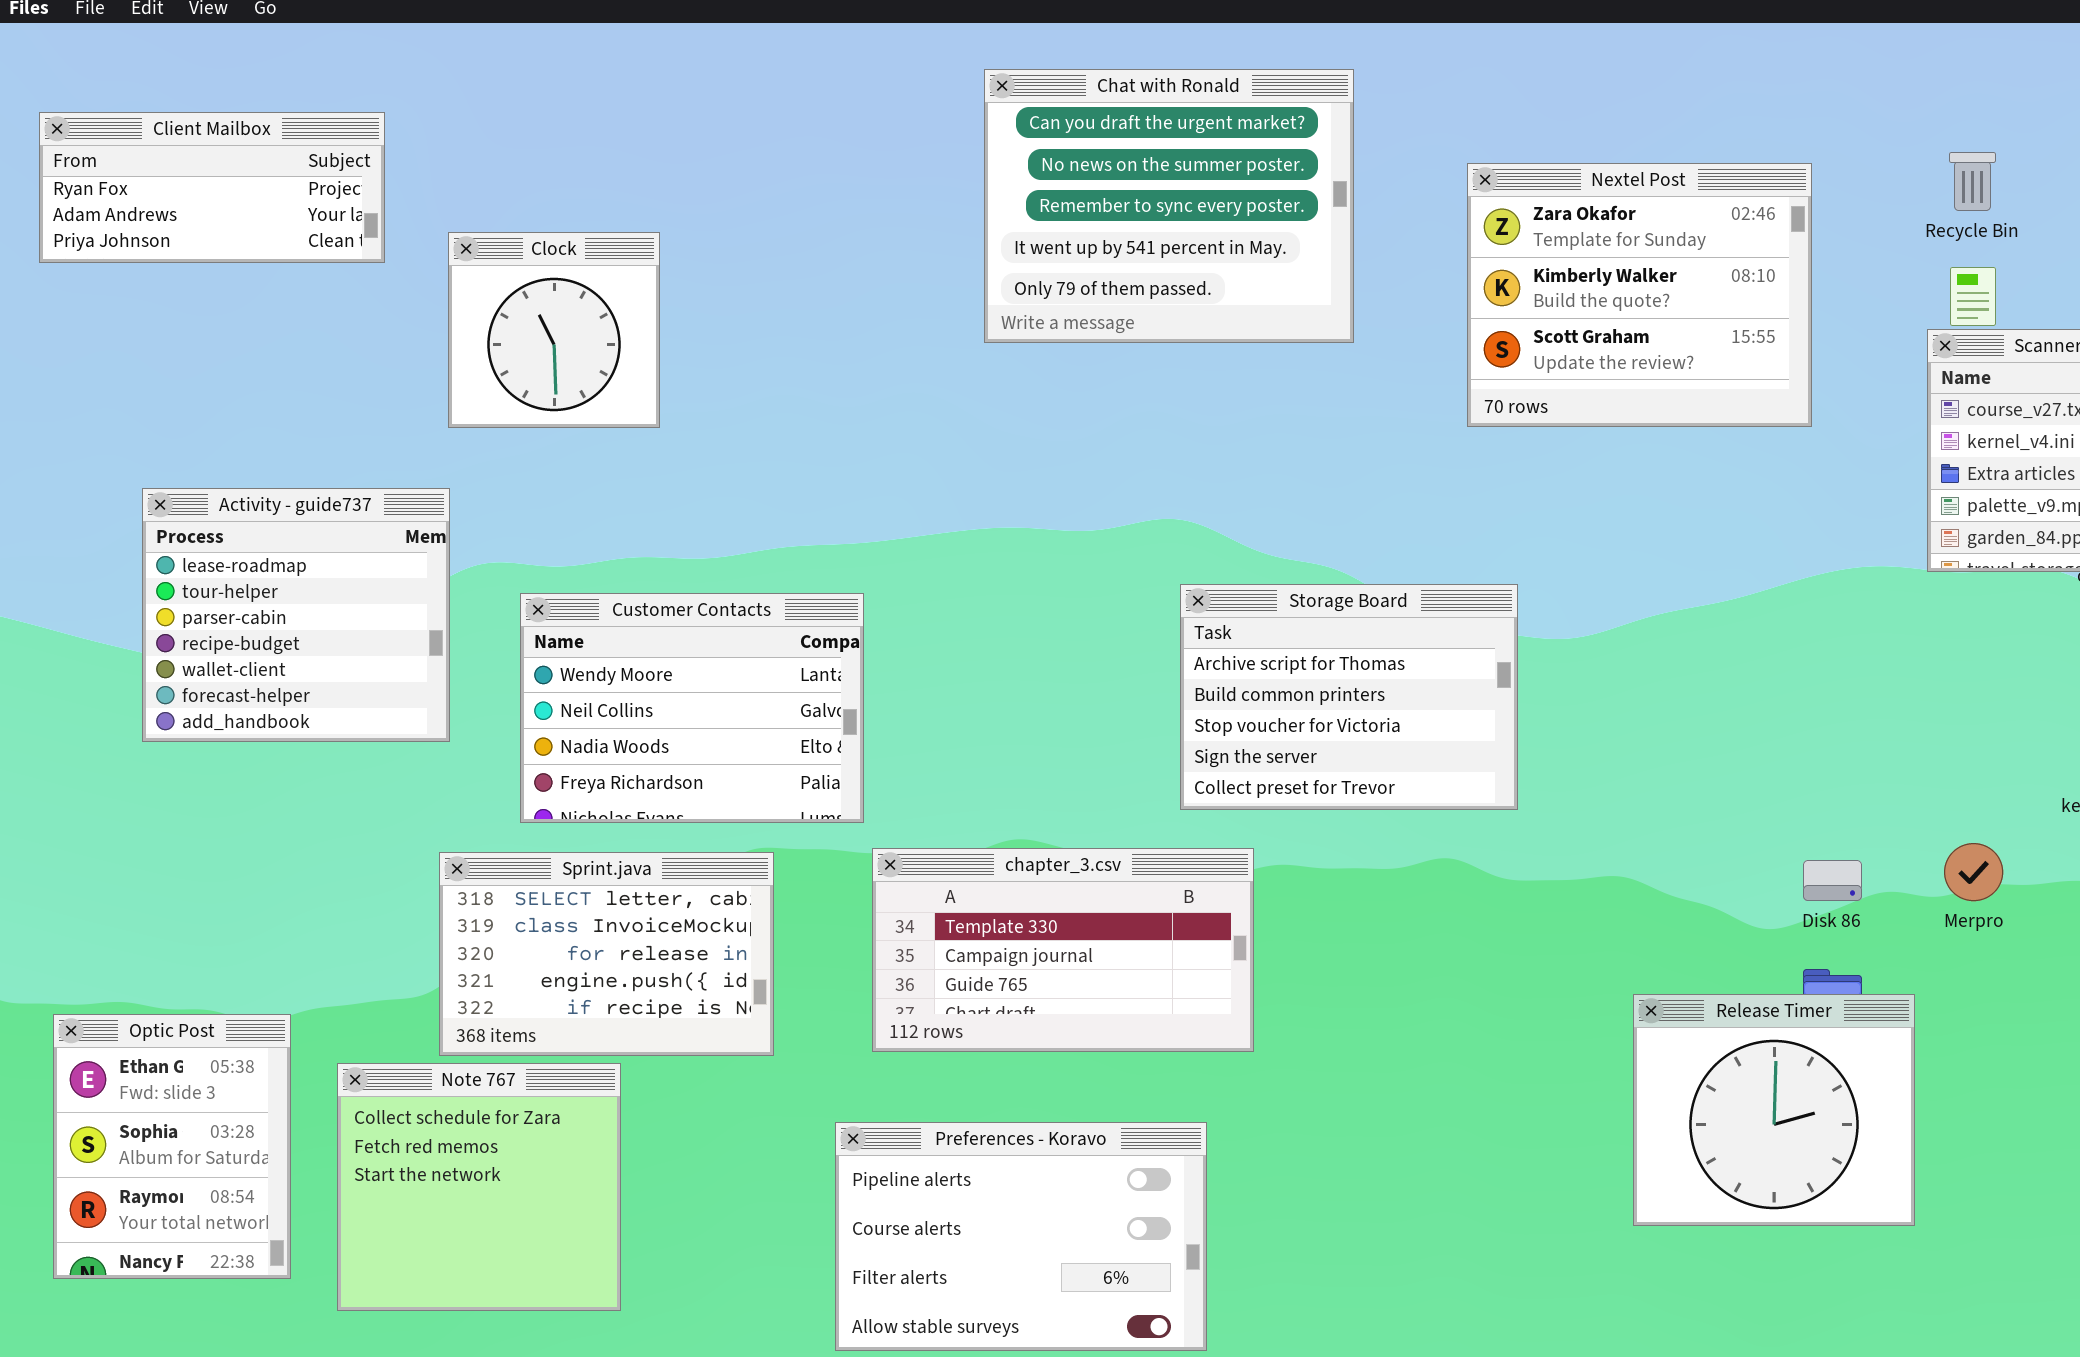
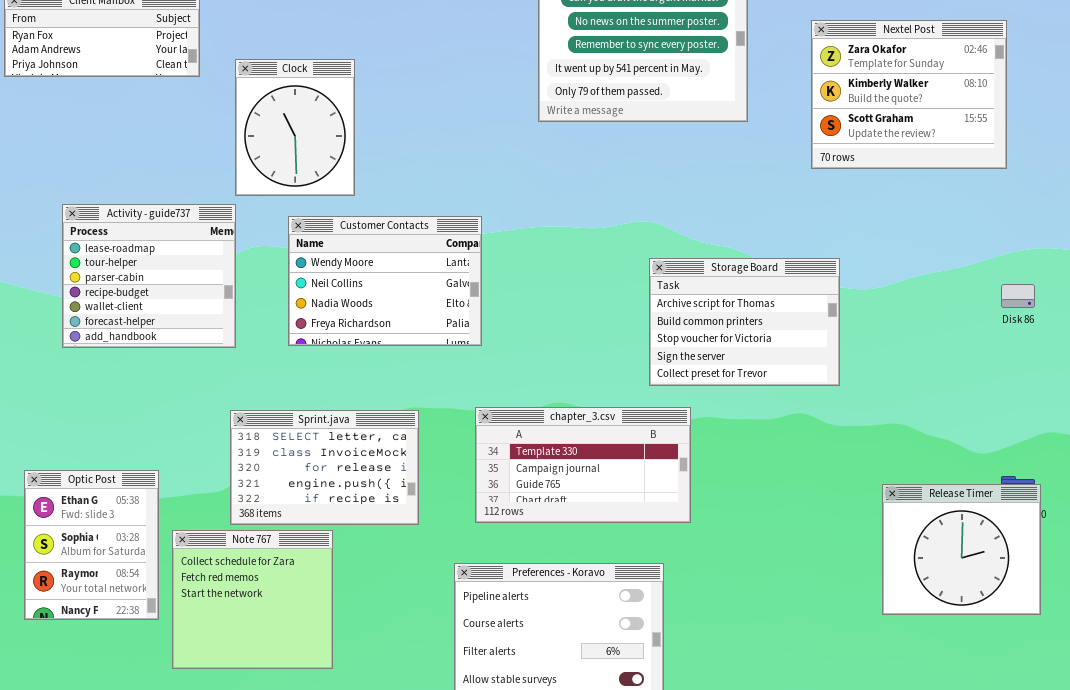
Clock: [448,232,660,428] -> [235,59,355,196], resized
Customer Contacts: [520,593,864,823] -> [288,216,482,346], moved
Disk 86: [1803,860,1862,901] -> [1001,284,1035,308], moved
Release Timer: [1633,994,1915,1226] -> [882,484,1041,615], moved
Optic Post: [53,1014,291,1279] -> [24,470,159,620], moved

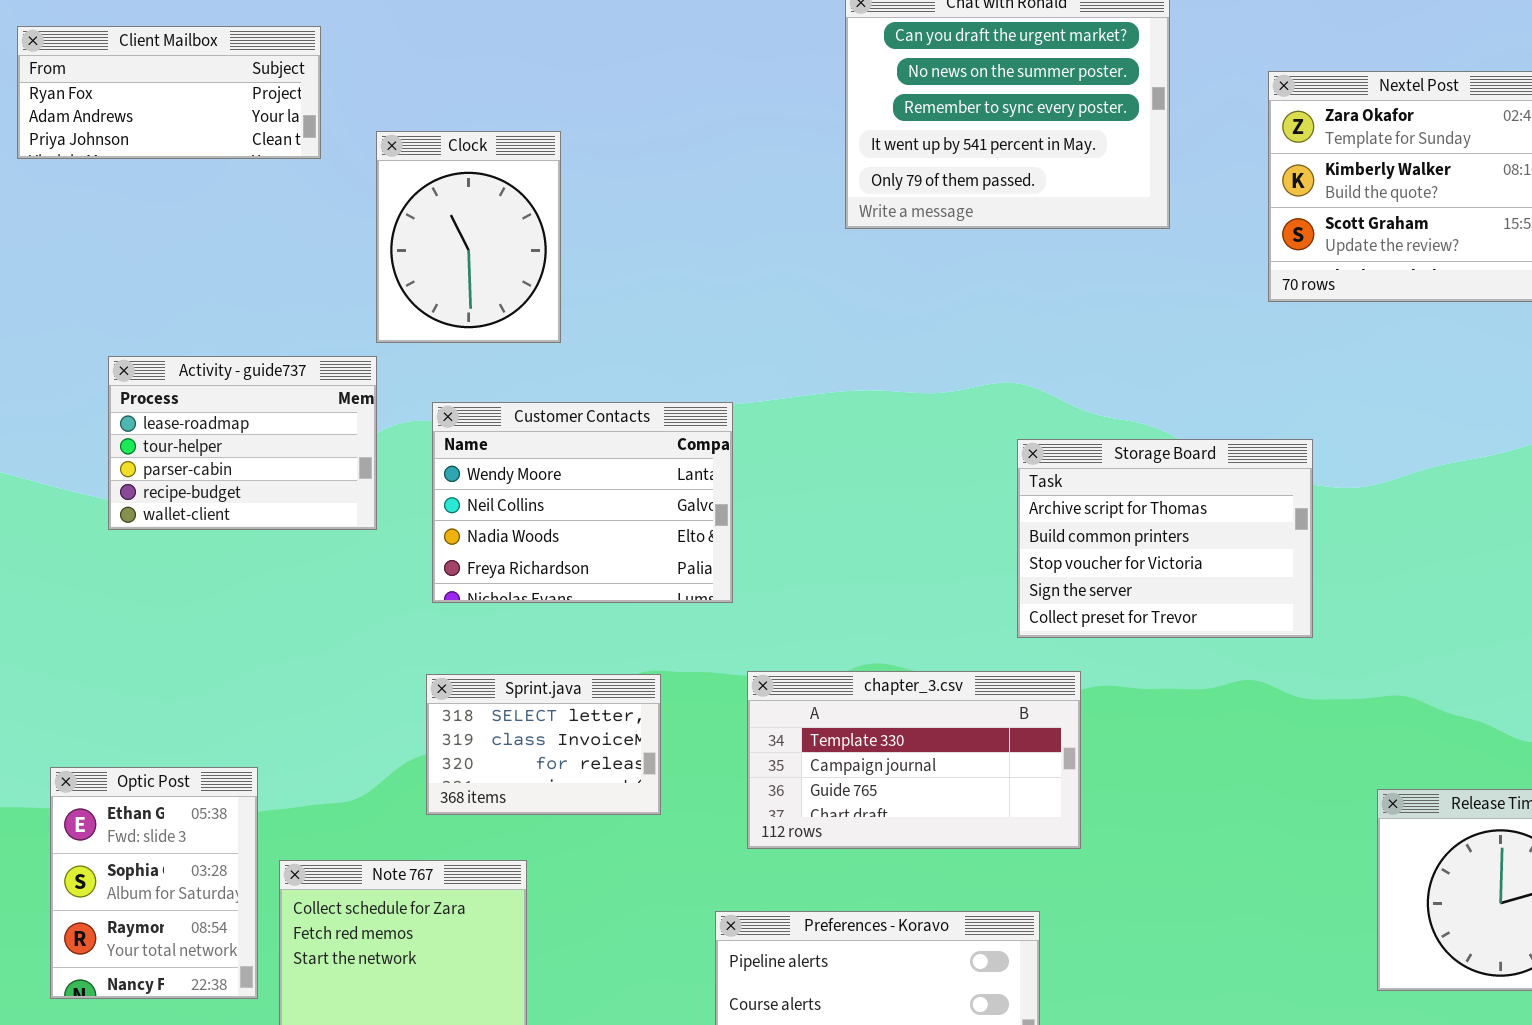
Activity - guide737: [62,204,236,348] -> [108,356,377,530], resized
Customer Contacts: [288,216,482,346] -> [432,402,733,603], moved
Sprint.java: [230,410,419,525] -> [426,674,661,815], resized

